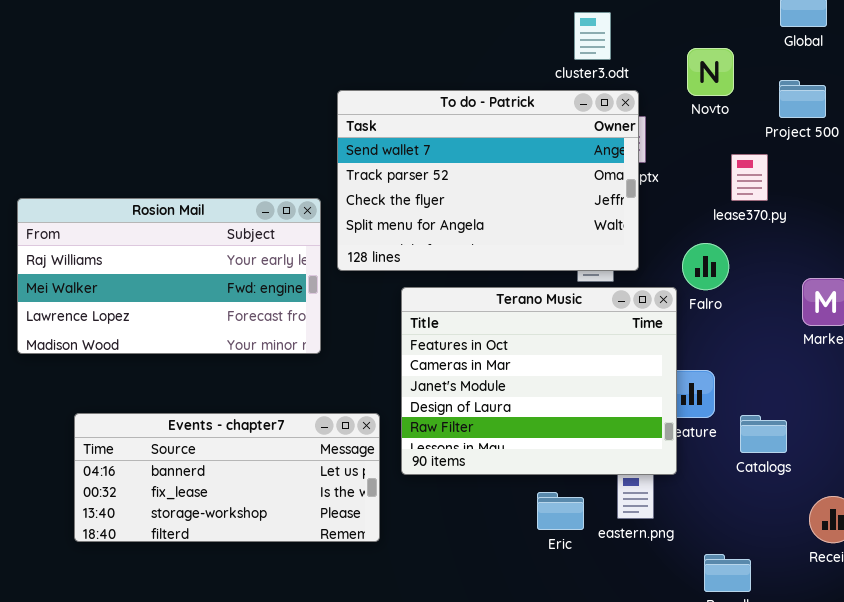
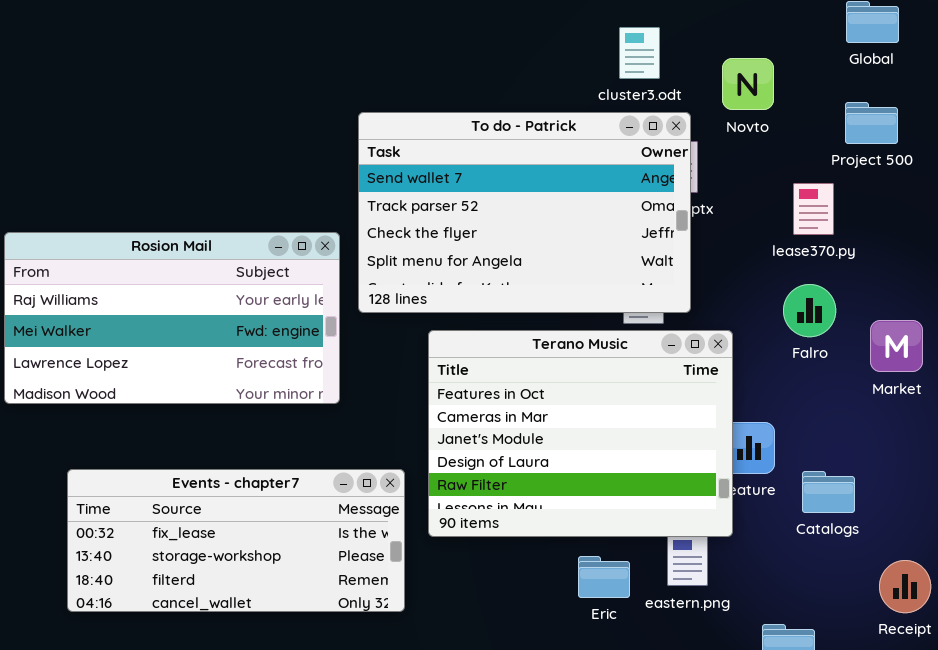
Novto: [687,48,734,96] -> [722,58,774,110], moved
Falro: [682,243,729,290] -> [783,284,836,337], moved
Events - chapter7: [74,413,380,542] -> [67,469,405,612], scrolled down 1 row

